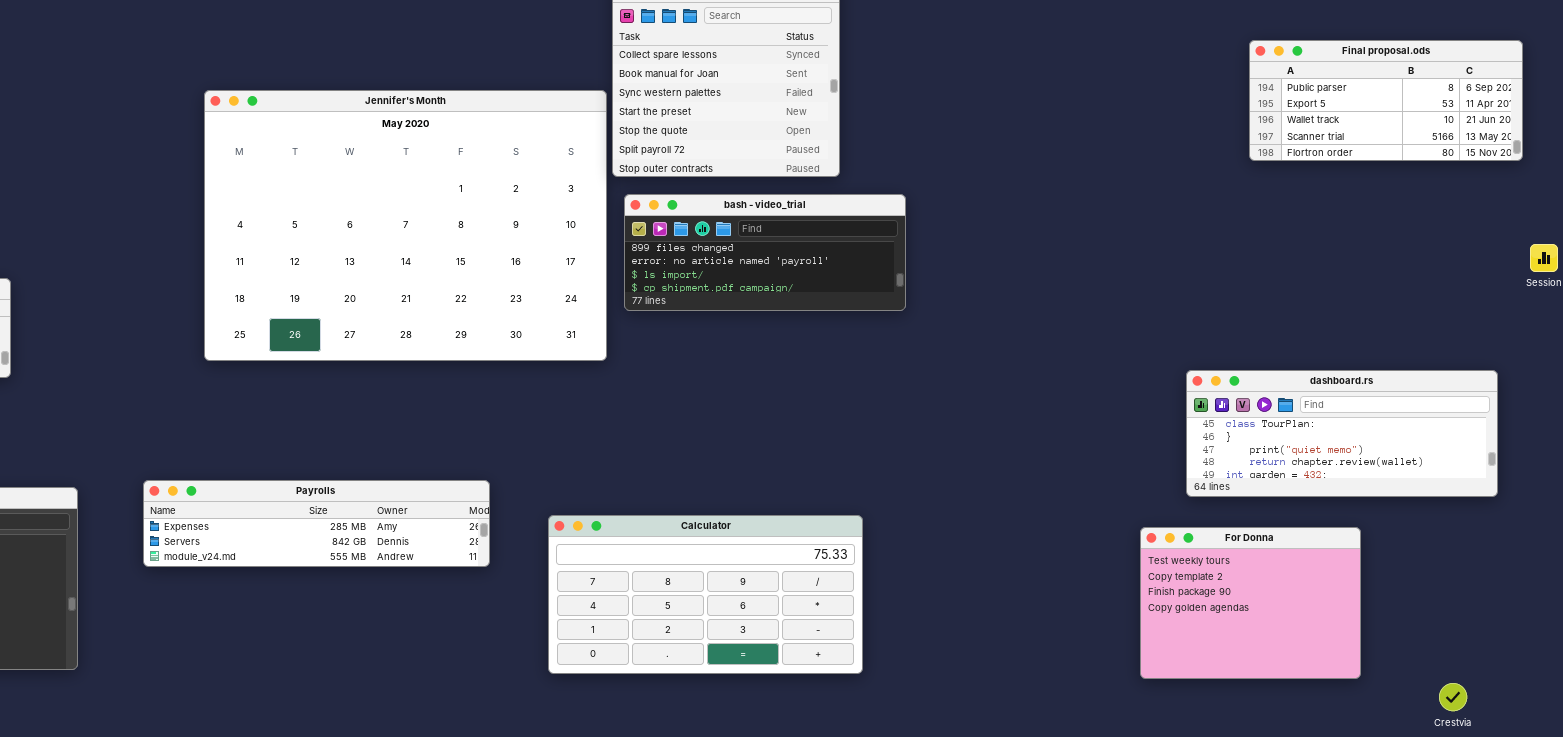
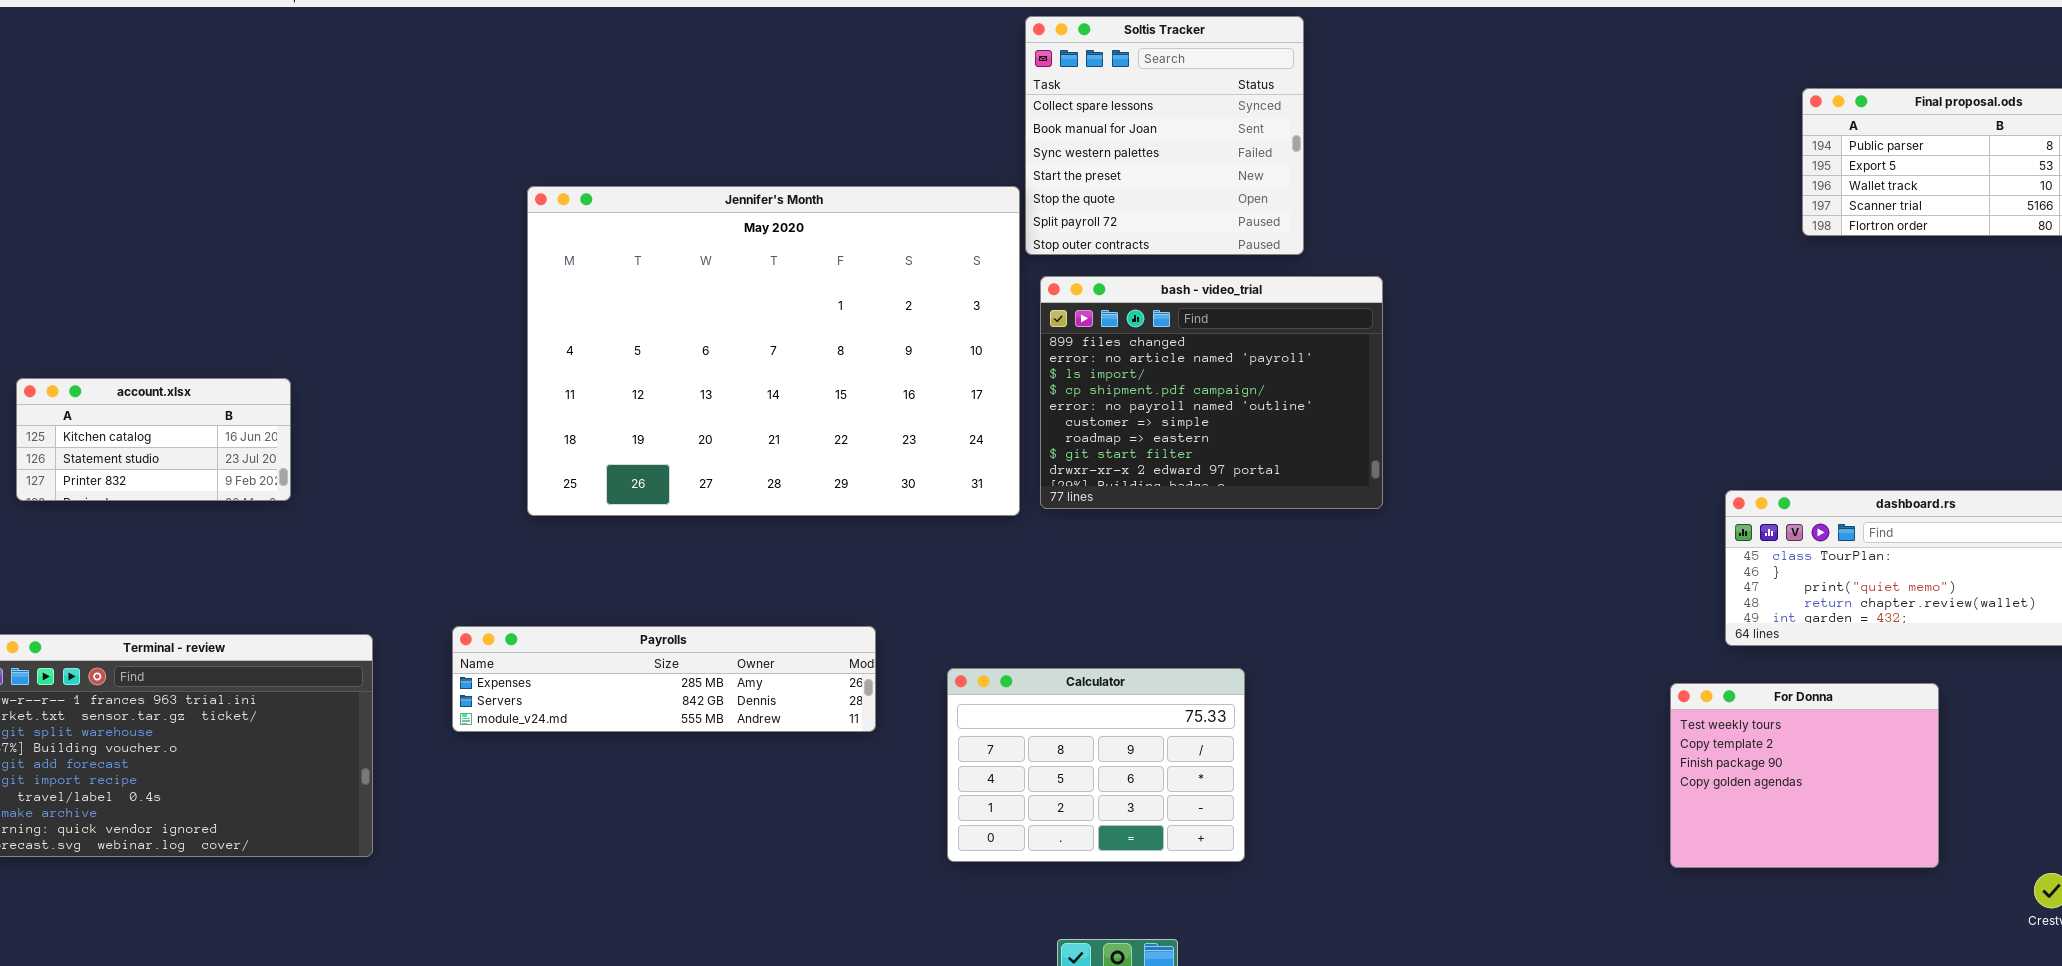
Jennifer's Month: [204,90,607,361] -> [527,186,1020,516], moved
bash - video_trial: [624,194,906,311] -> [1040,276,1383,509], resized
Calculator: [548,515,863,674] -> [947,668,1245,862], resized

